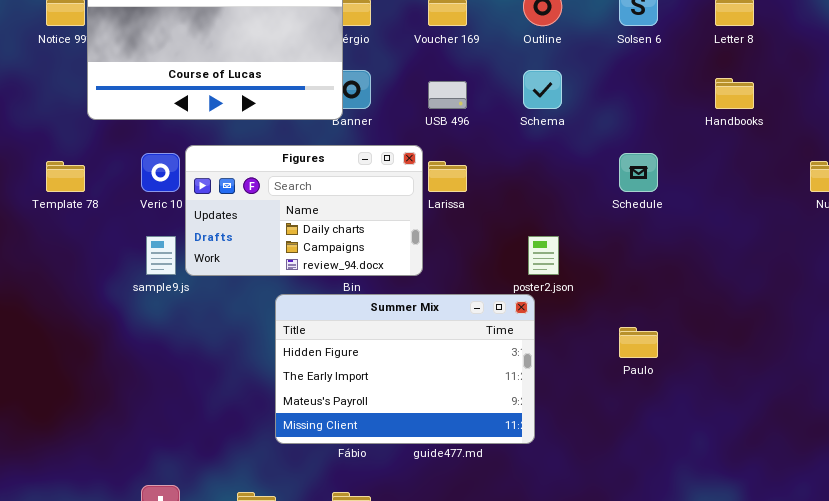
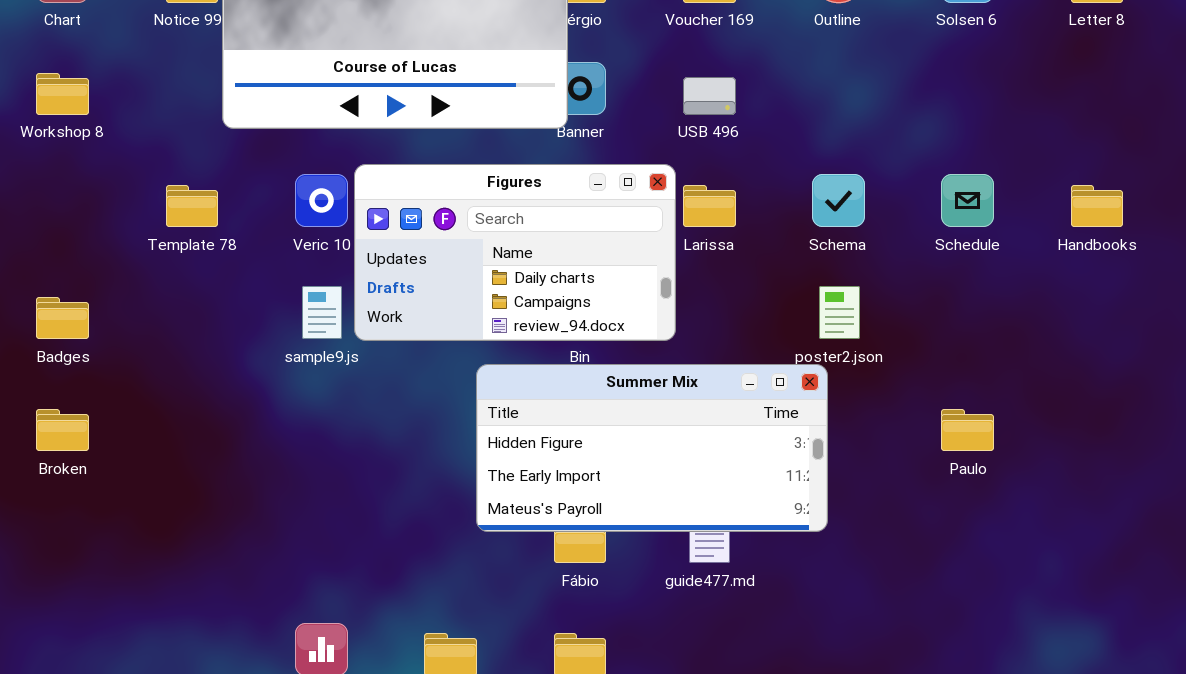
Schema: [523,70,562,109] -> [812,174,865,227], moved
Handbooks: [715,78,754,109] -> [1071,185,1123,227], moved
Summer Mix: [275,294,535,444] -> [476,364,828,532], resized

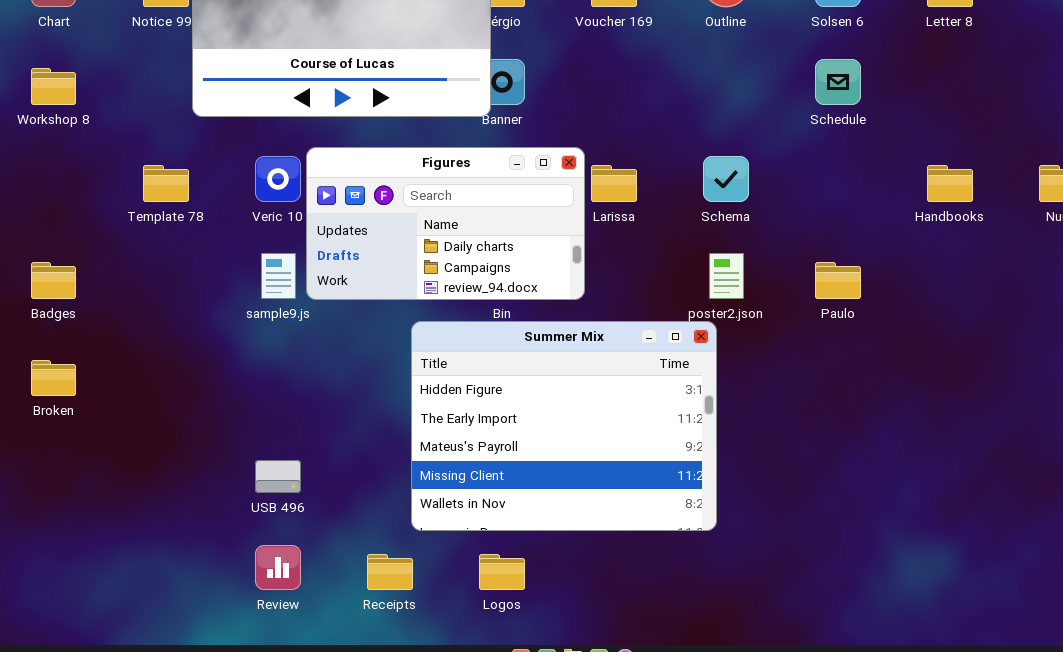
USB 496: [683,77,736,115] -> [255,460,301,493], moved
Schedule: [941,174,994,227] -> [815,59,861,105], moved
Summer Mix: [476,364,828,532] -> [411,321,717,531], resized
Paulo: [941,409,994,451] -> [815,262,861,299], moved

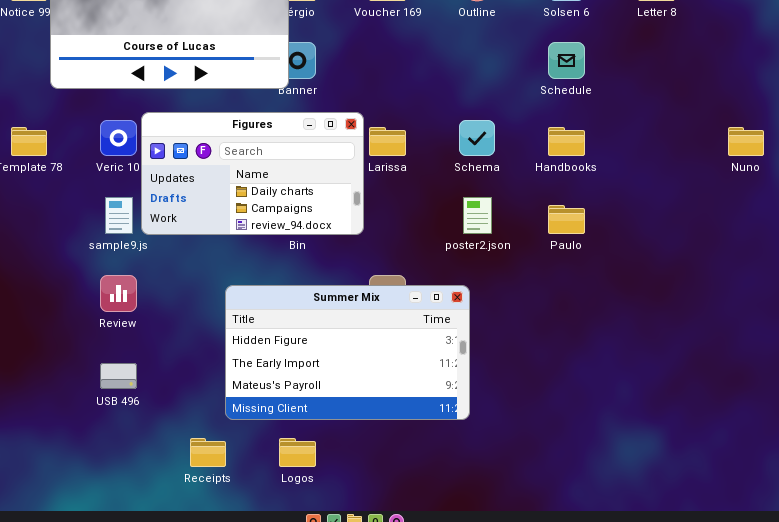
Handbooks: [927,165,973,202] -> [548,127,585,156], moved
Summer Mix: [411,321,717,531] -> [225,285,470,420], resized
Review: [255,545,301,590] -> [100,275,137,312], moved

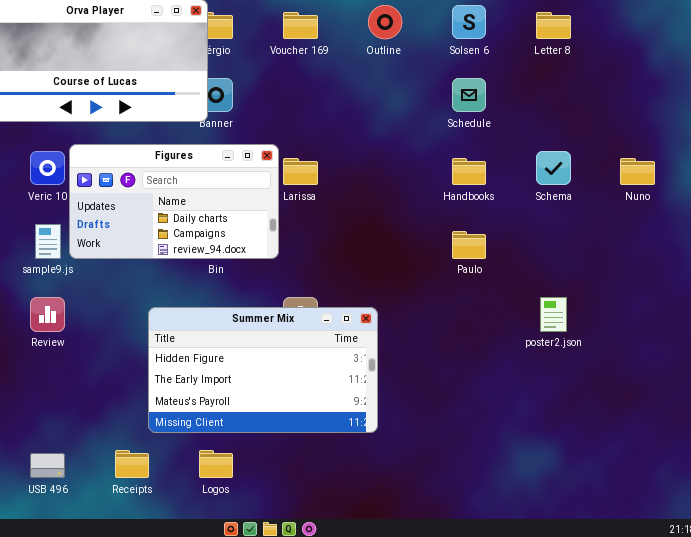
Schema: [459,120,495,156] -> [536,151,571,185], moved
poster2.json: [463,197,492,234] -> [540,297,567,332], moved
USB 496: [100,363,137,389] -> [30,453,65,478], moved

